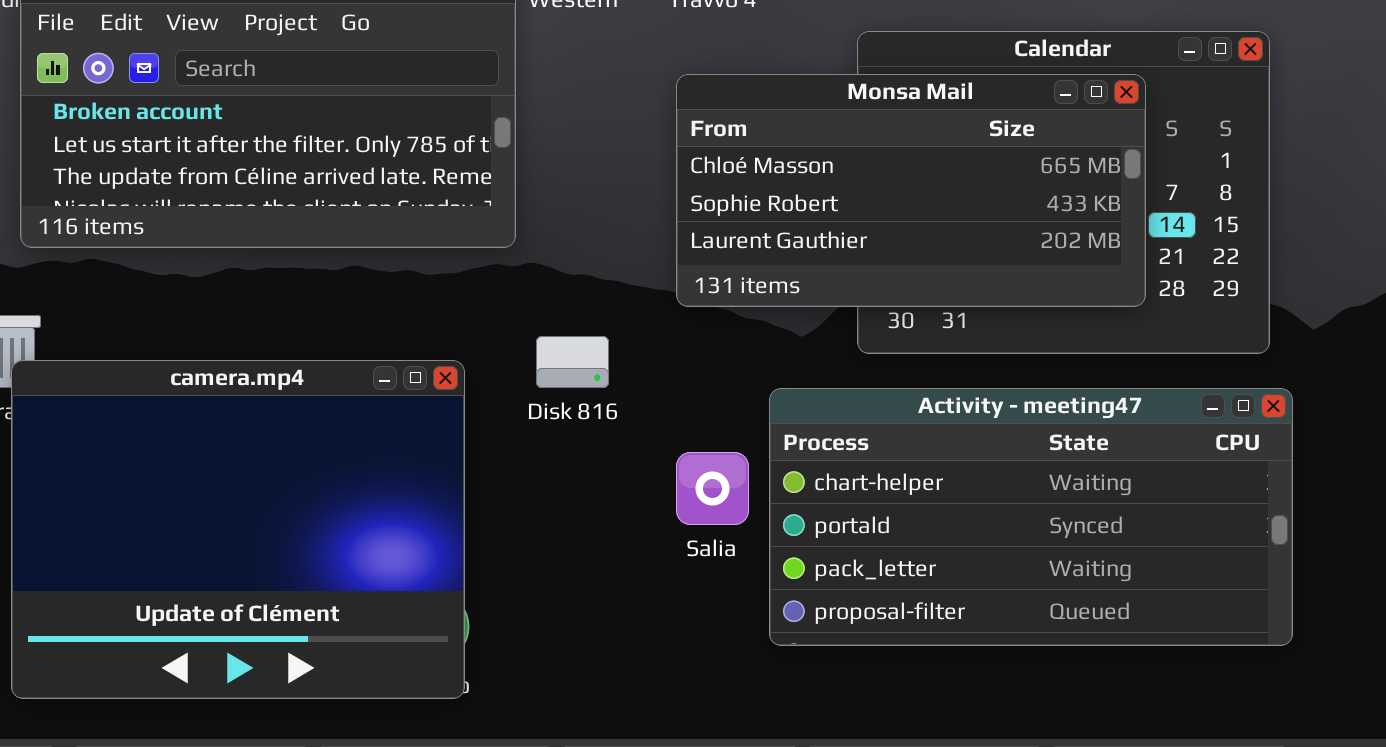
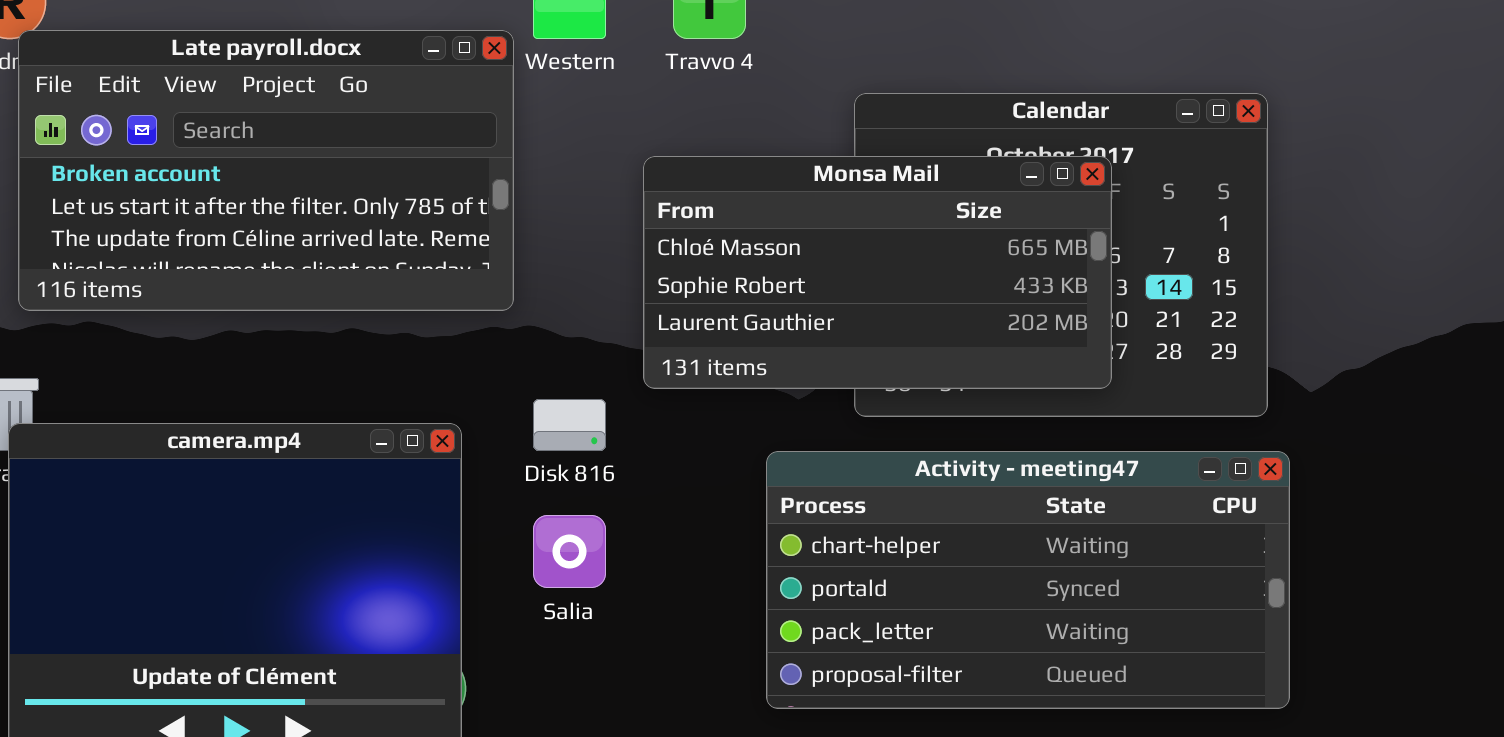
Monsa Mail: [676,74,1146,307] -> [643,156,1112,389], moved
Salia: [676,452,749,525] -> [533,515,606,588], moved

